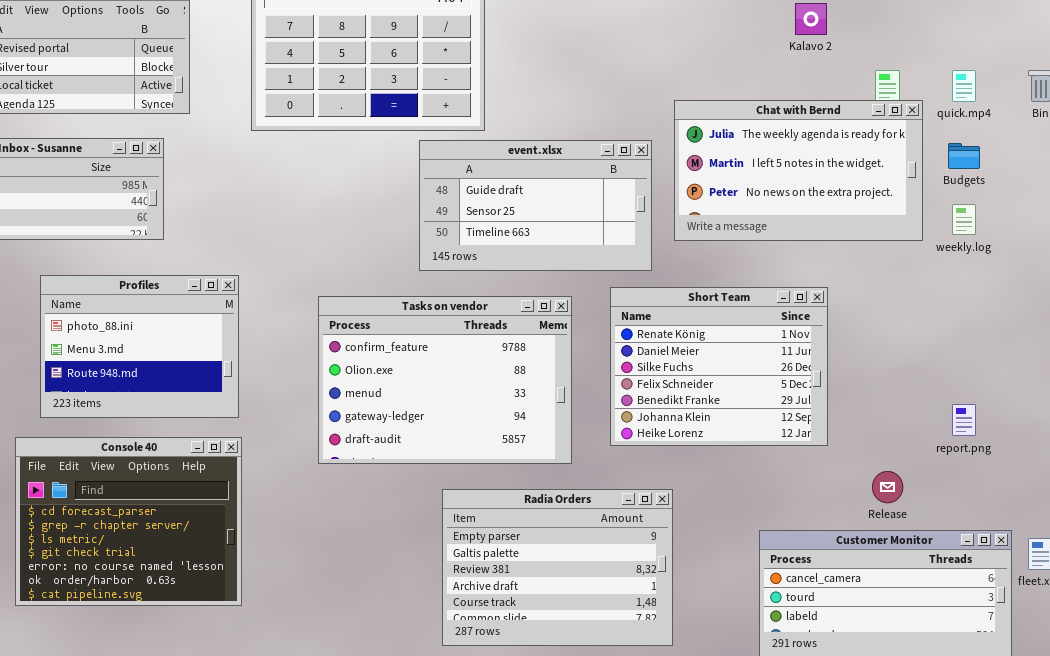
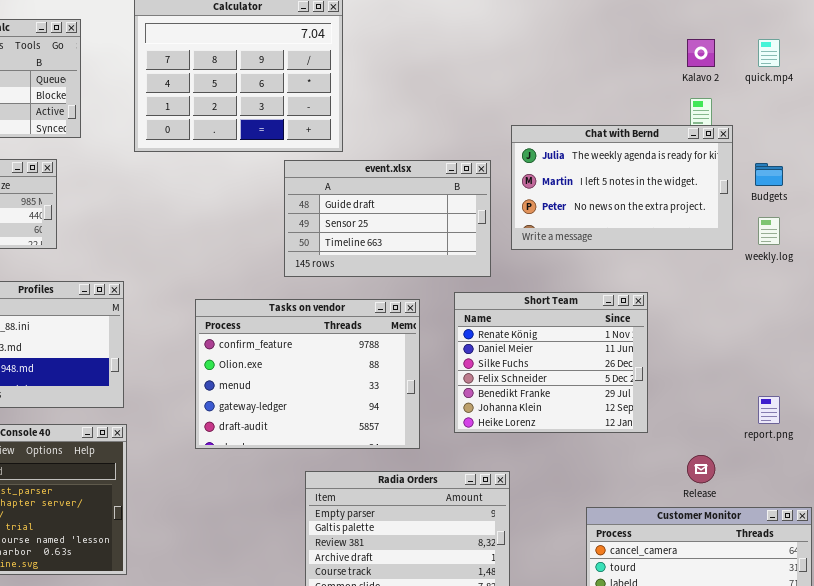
Kalavo 2: [795,3,827,35] -> [687,39,715,67], moved
quick.mp4: [952,70,976,102] -> [758,39,780,67], moved

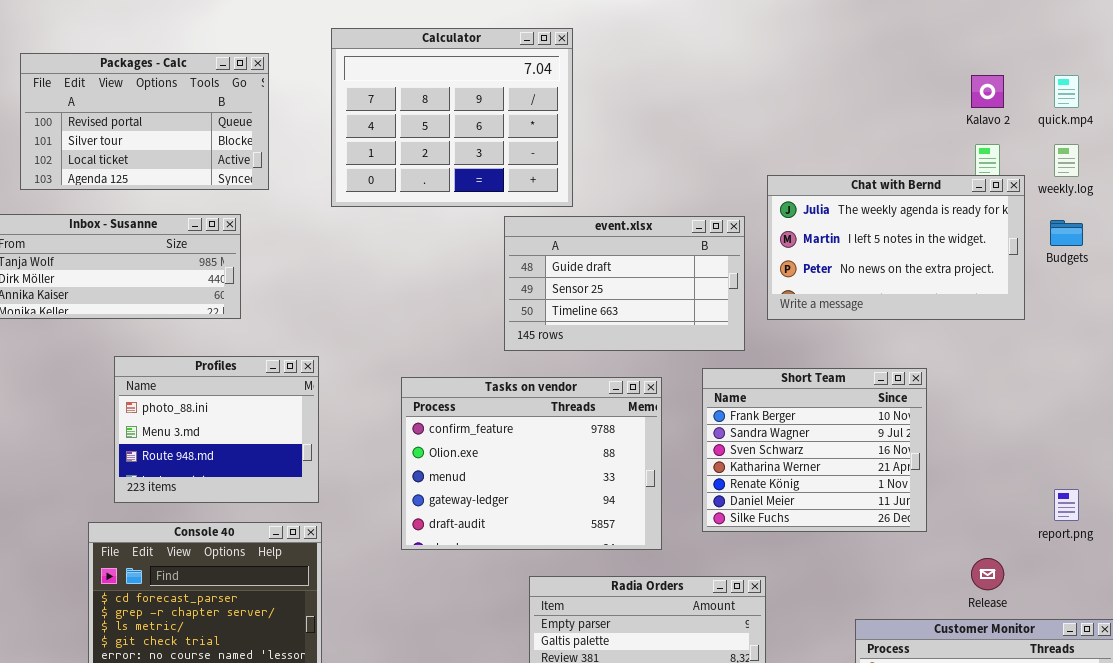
weekly.log: [758,217,780,245] -> [1054,144,1079,177], moved
Short Team: [454,292,648,433] -> [702,368,927,532], scrolled up 4 rows

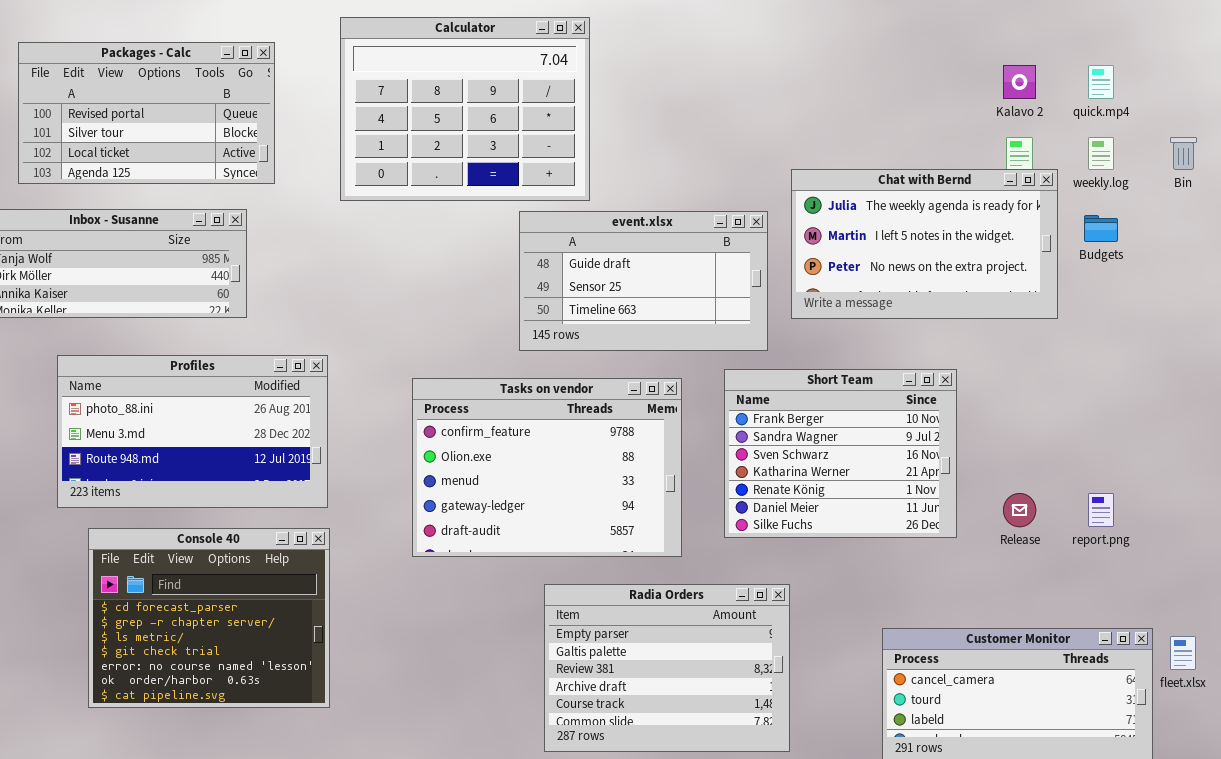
Profiles: [114,356,319,503] -> [57,355,328,508], resized
Release: [971,558,1004,590] -> [1003,493,1036,527], moved

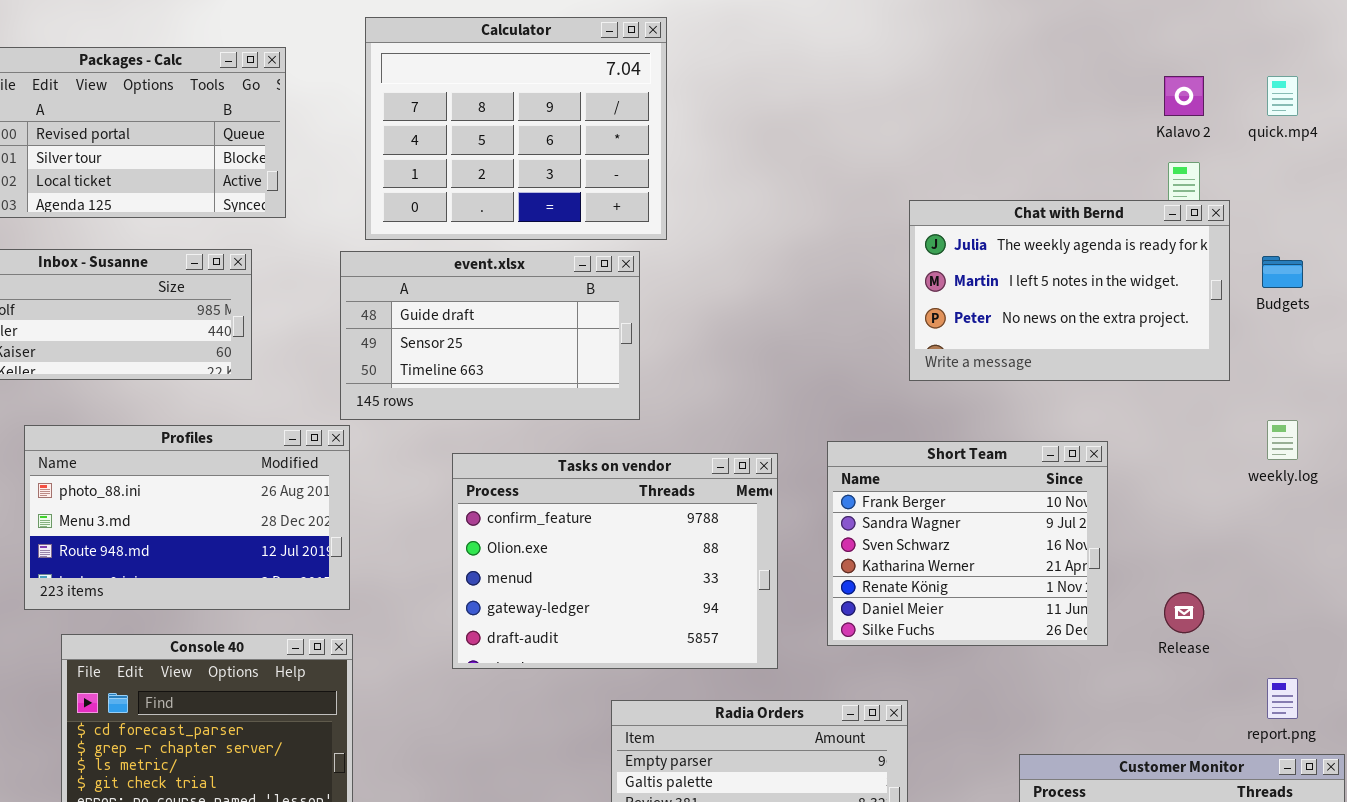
weekly.log: [1088,137,1114,170] -> [1267,420,1298,460], moved
event.xlsx: [519,211,768,351] -> [340,251,640,420], moved
report.png: [1088,493,1114,527] -> [1267,678,1298,719], moved

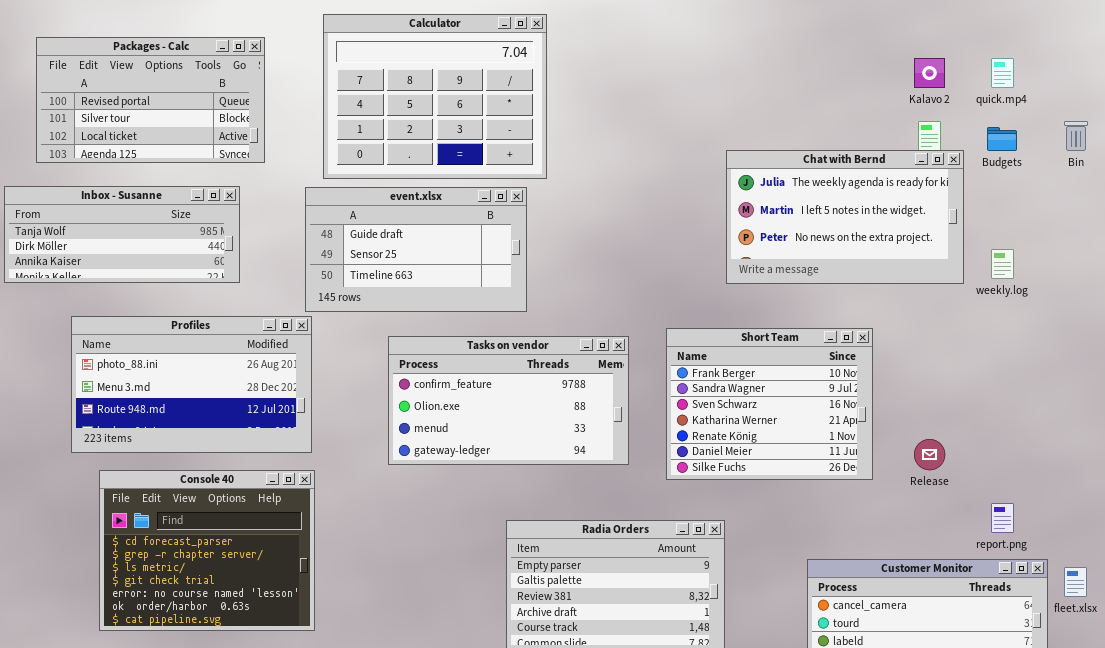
Budgets: [1262,256,1303,288] -> [987,127,1017,151], moved
weekly.log: [1267,420,1298,460] -> [991,249,1014,279], moved
Tasks on vendor: [452,453,778,669] -> [388,336,629,465], resized

